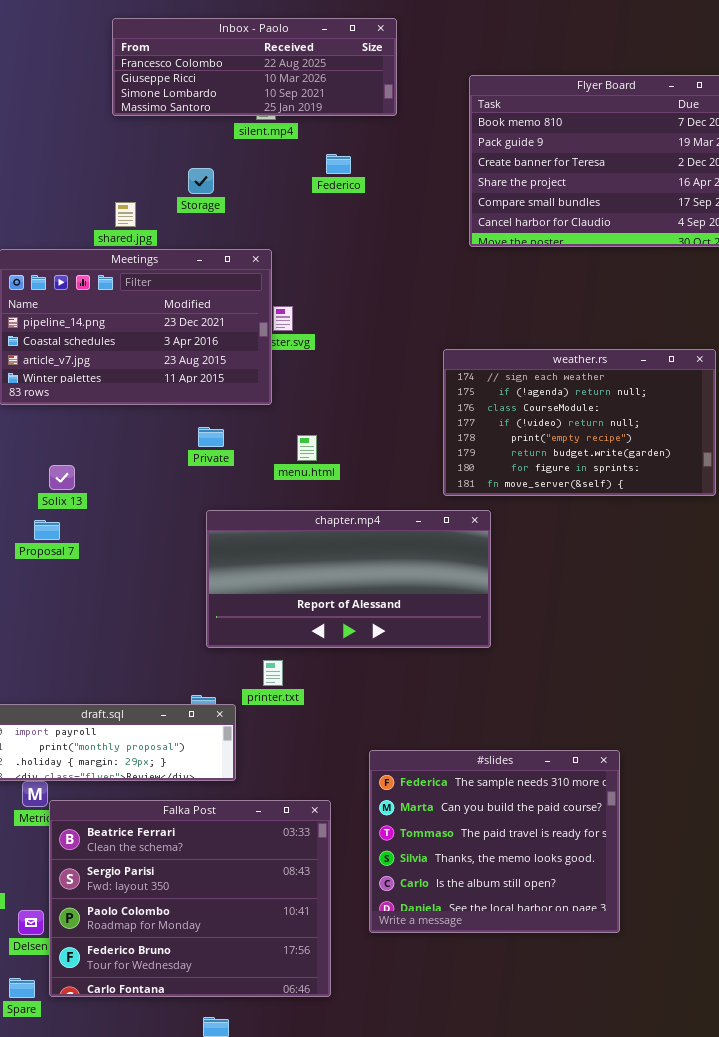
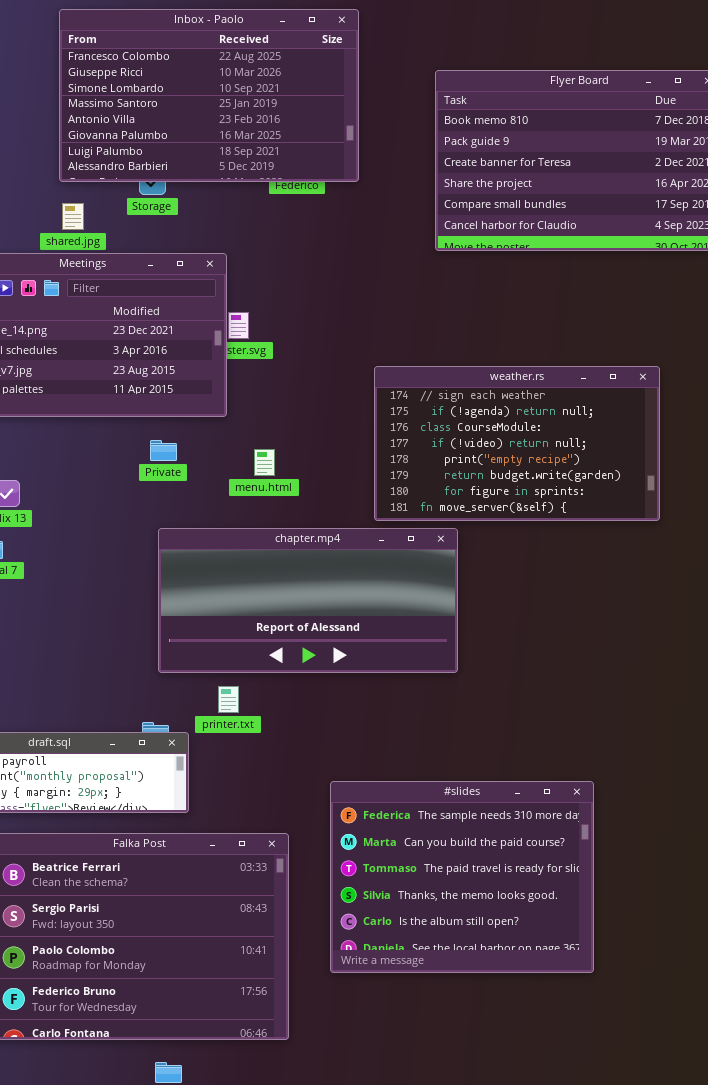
Inbox - Paolo: [112,18,397,116] -> [59,9,359,182], resized
weather.rs: [443,349,716,496] -> [374,366,660,521], moved

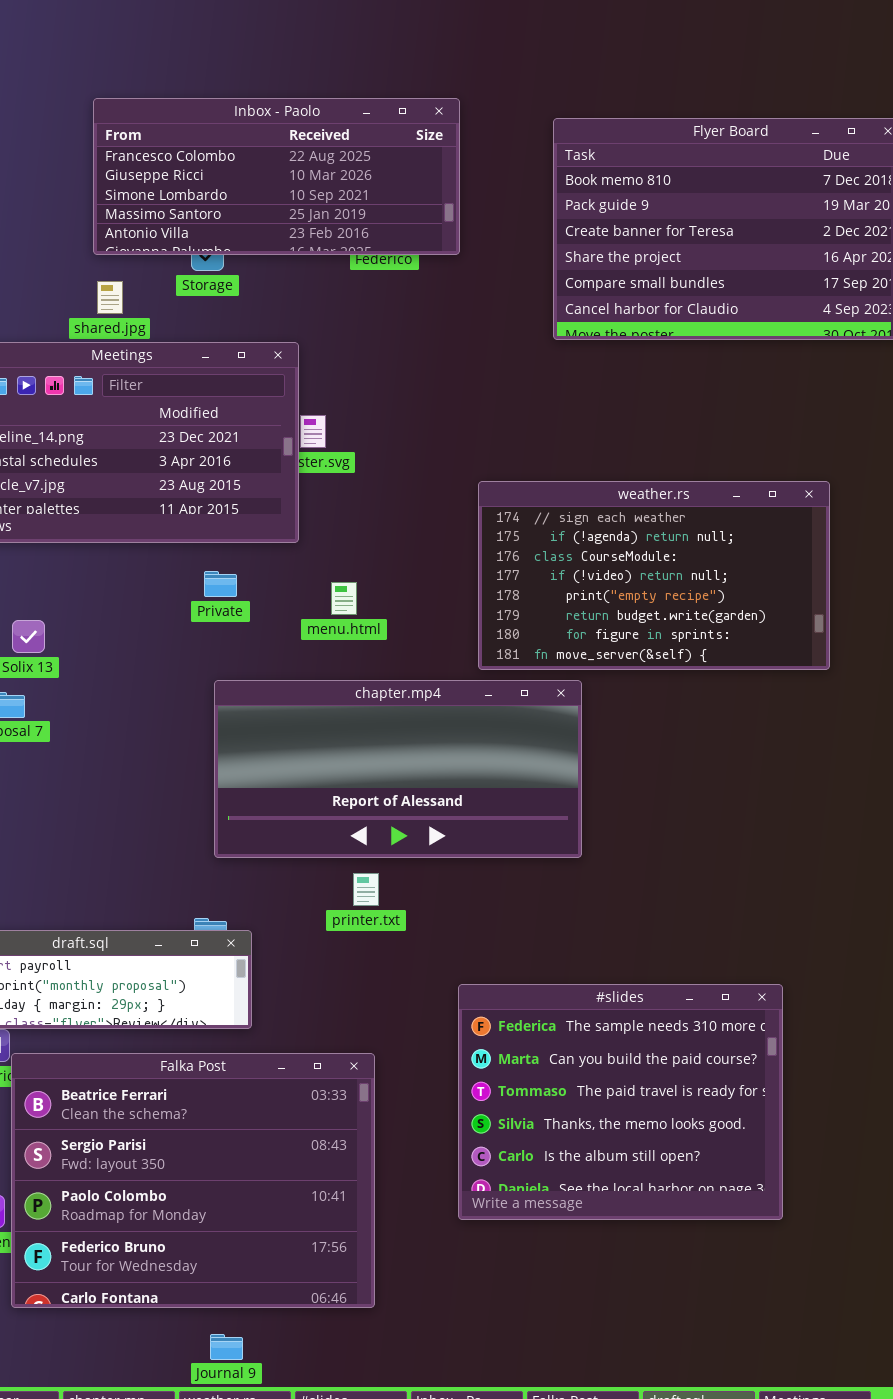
Inbox - Paolo: [59,9,359,182] -> [93,98,460,255], resized
printer.txt: [218,686,239,713] -> [353,873,379,906], moved
#slides: [330,781,594,973] -> [458,984,783,1220], moved

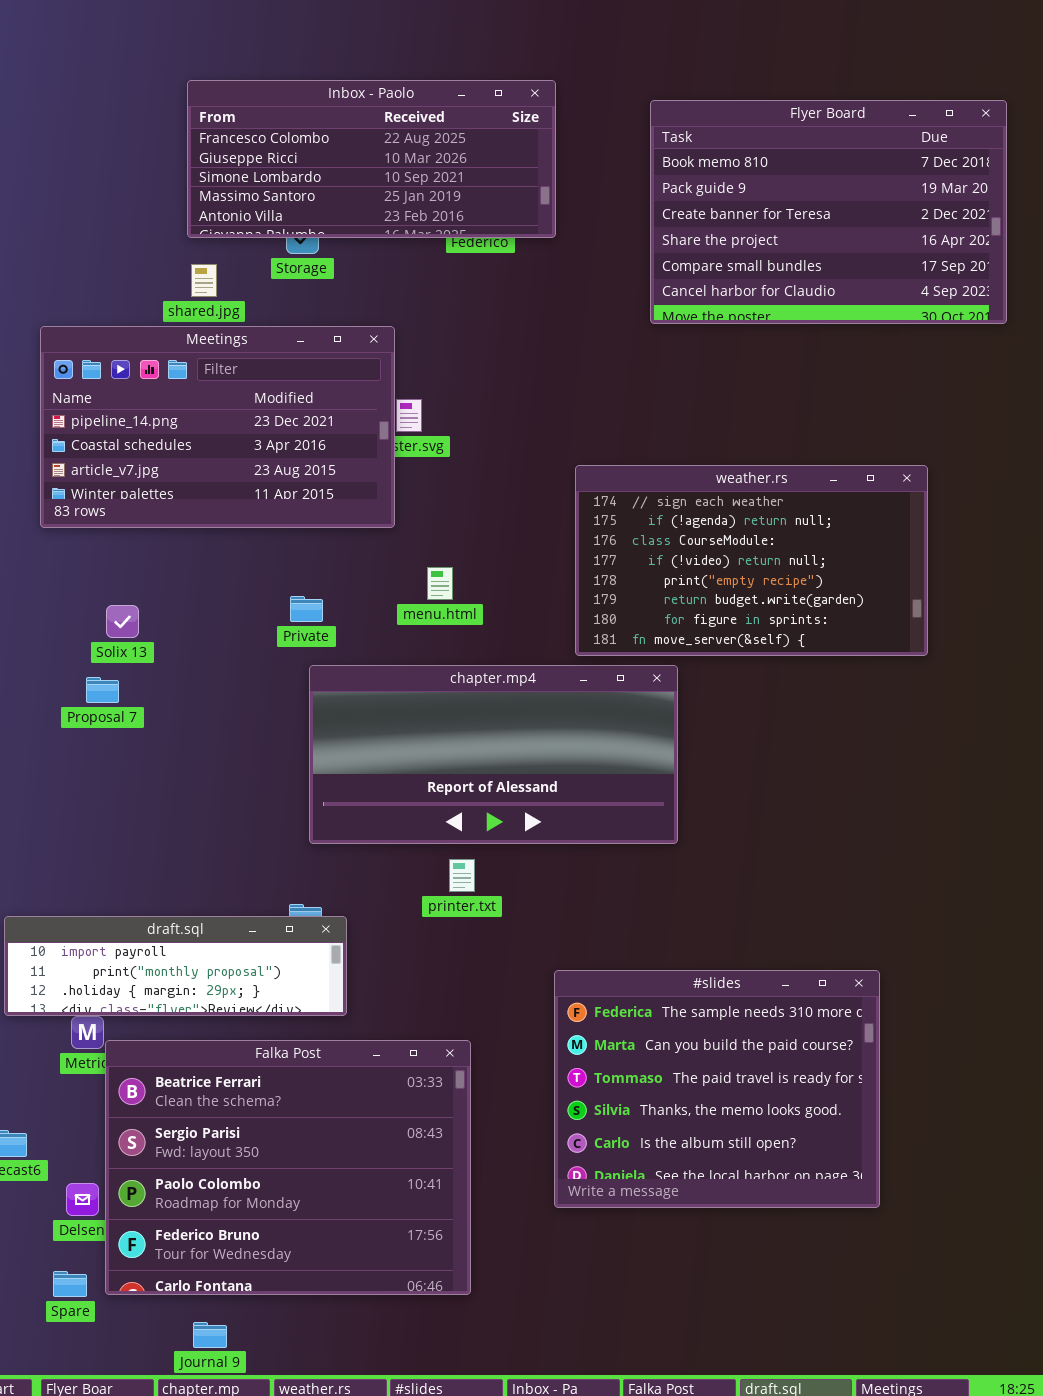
Private: [204,571,237,597] -> [290,596,323,622], moved
Journal 9: [210,1334,243,1360] -> [193,1322,227,1348], moved

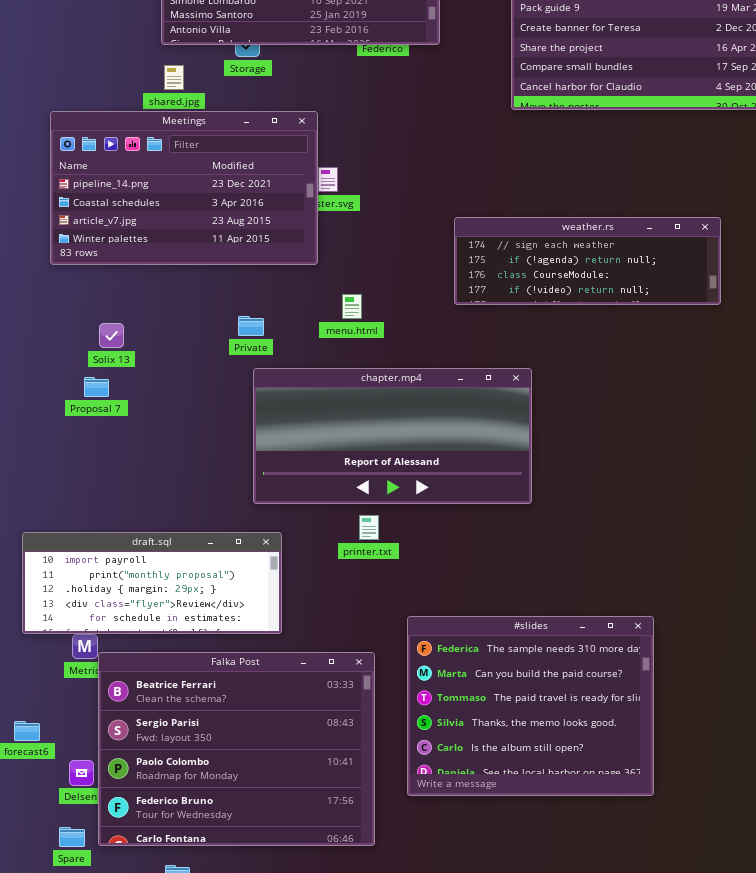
weather.rs: [575,465,928,656] -> [454,217,721,305], resized
draft.sql: [4,916,347,1016] -> [22,532,282,634], resized
#slides: [554,970,880,1208] -> [407,616,654,796], moved

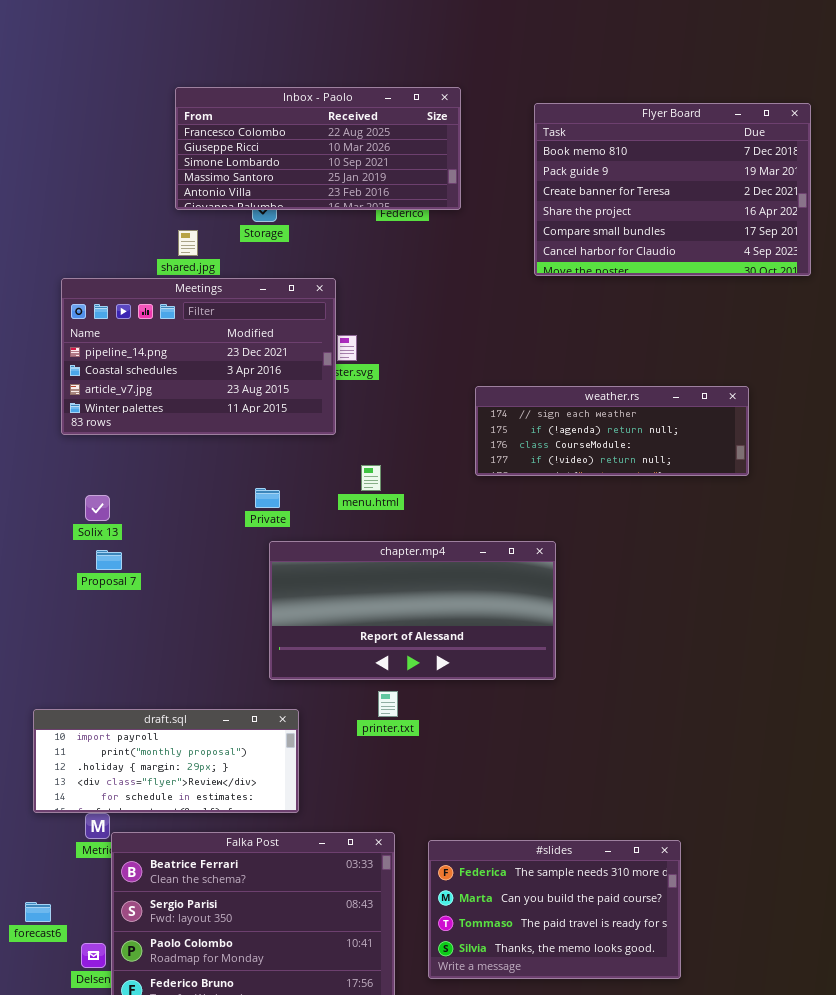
Solix 13: [99,323,124,348] -> [85,495,110,521], moved
#slides: [407,616,654,796] -> [428,840,681,979], resized

